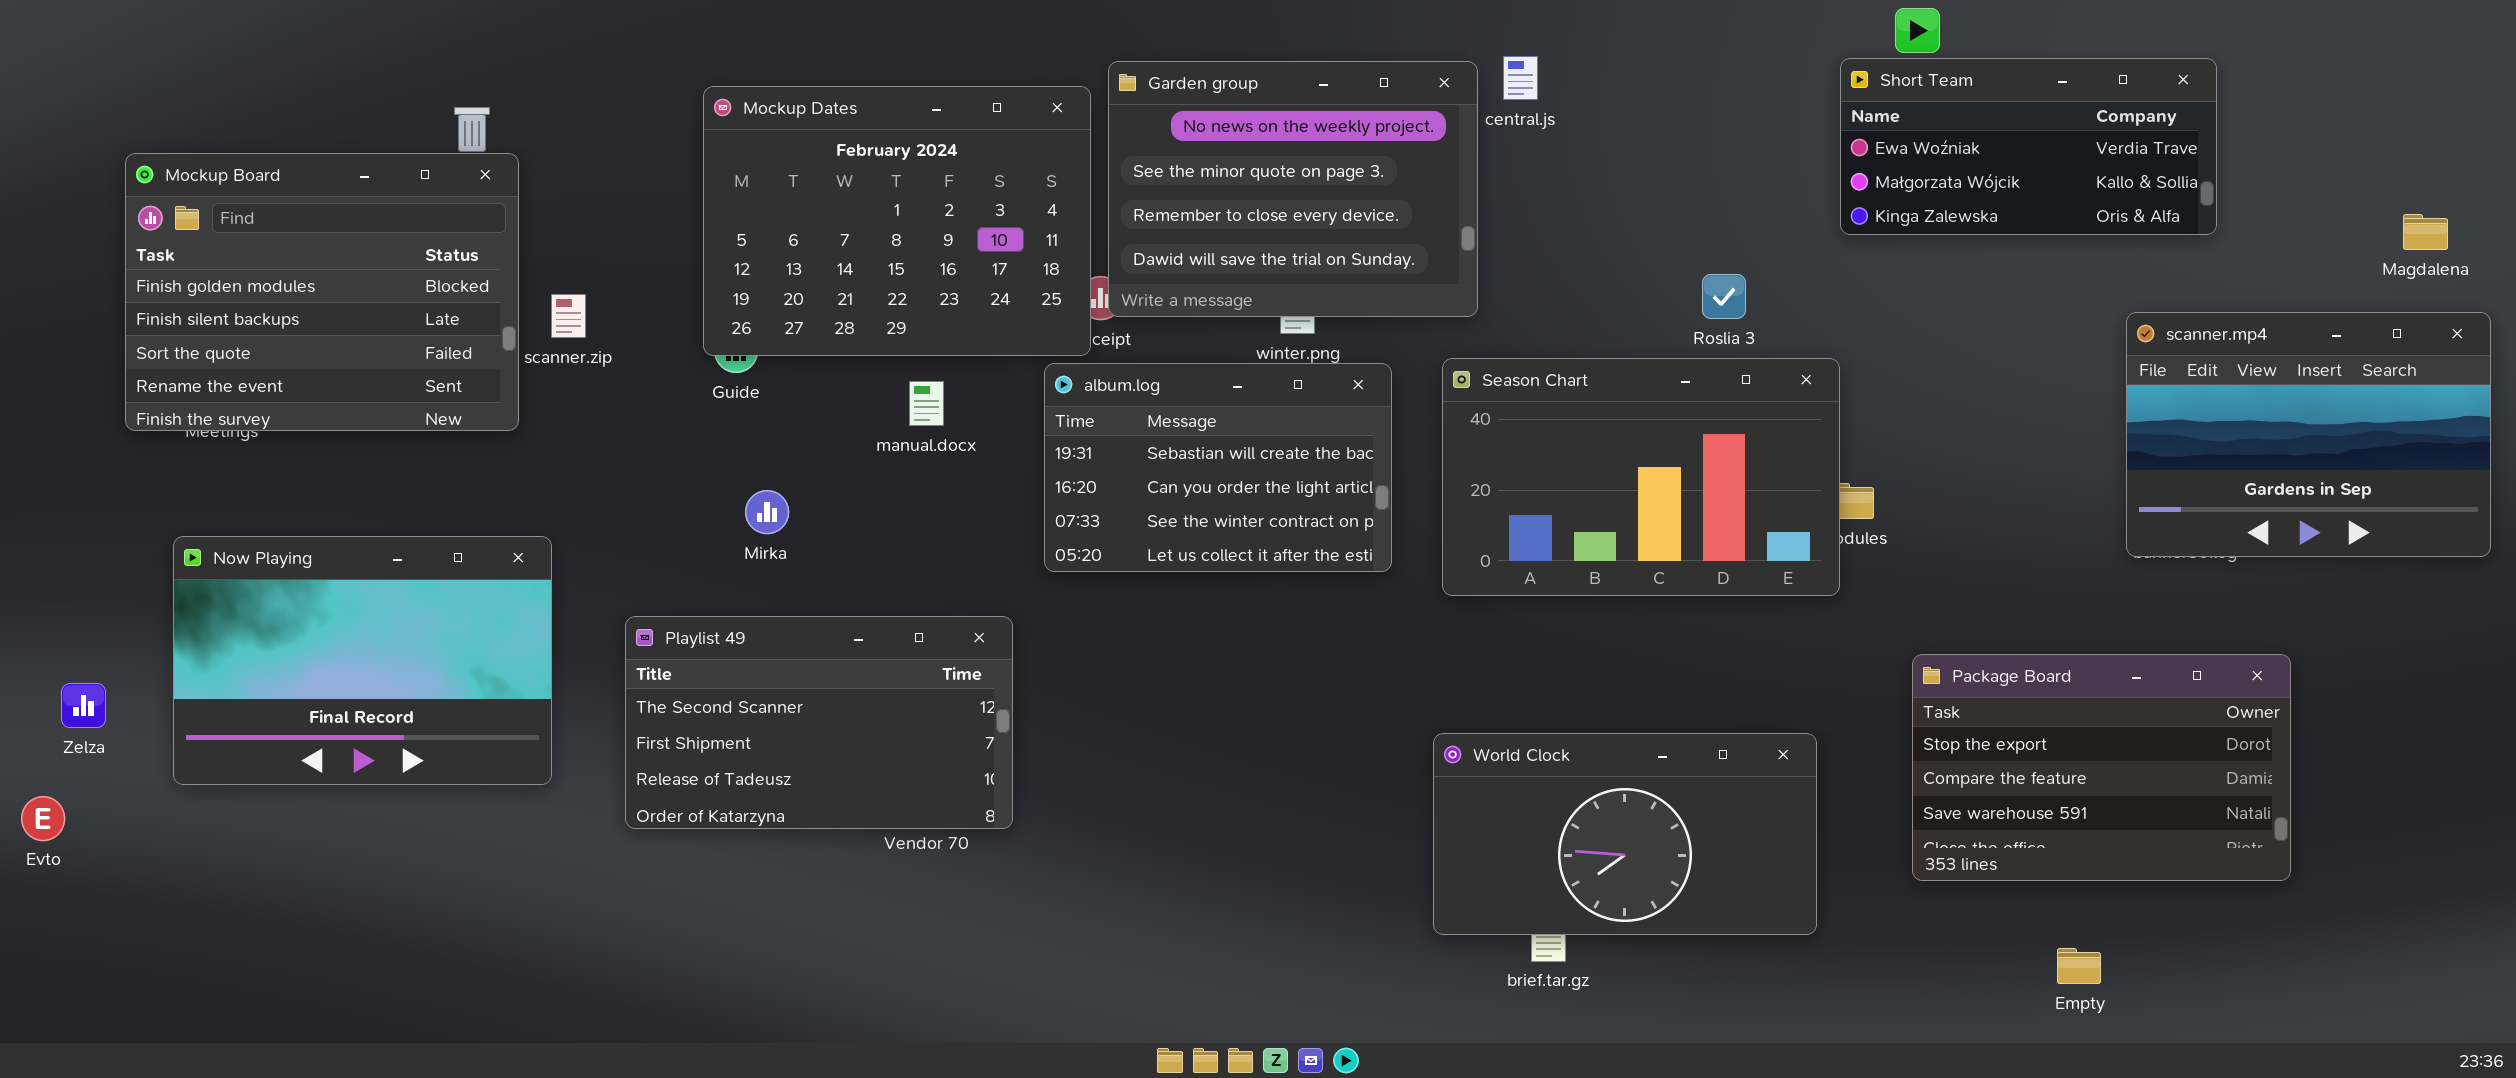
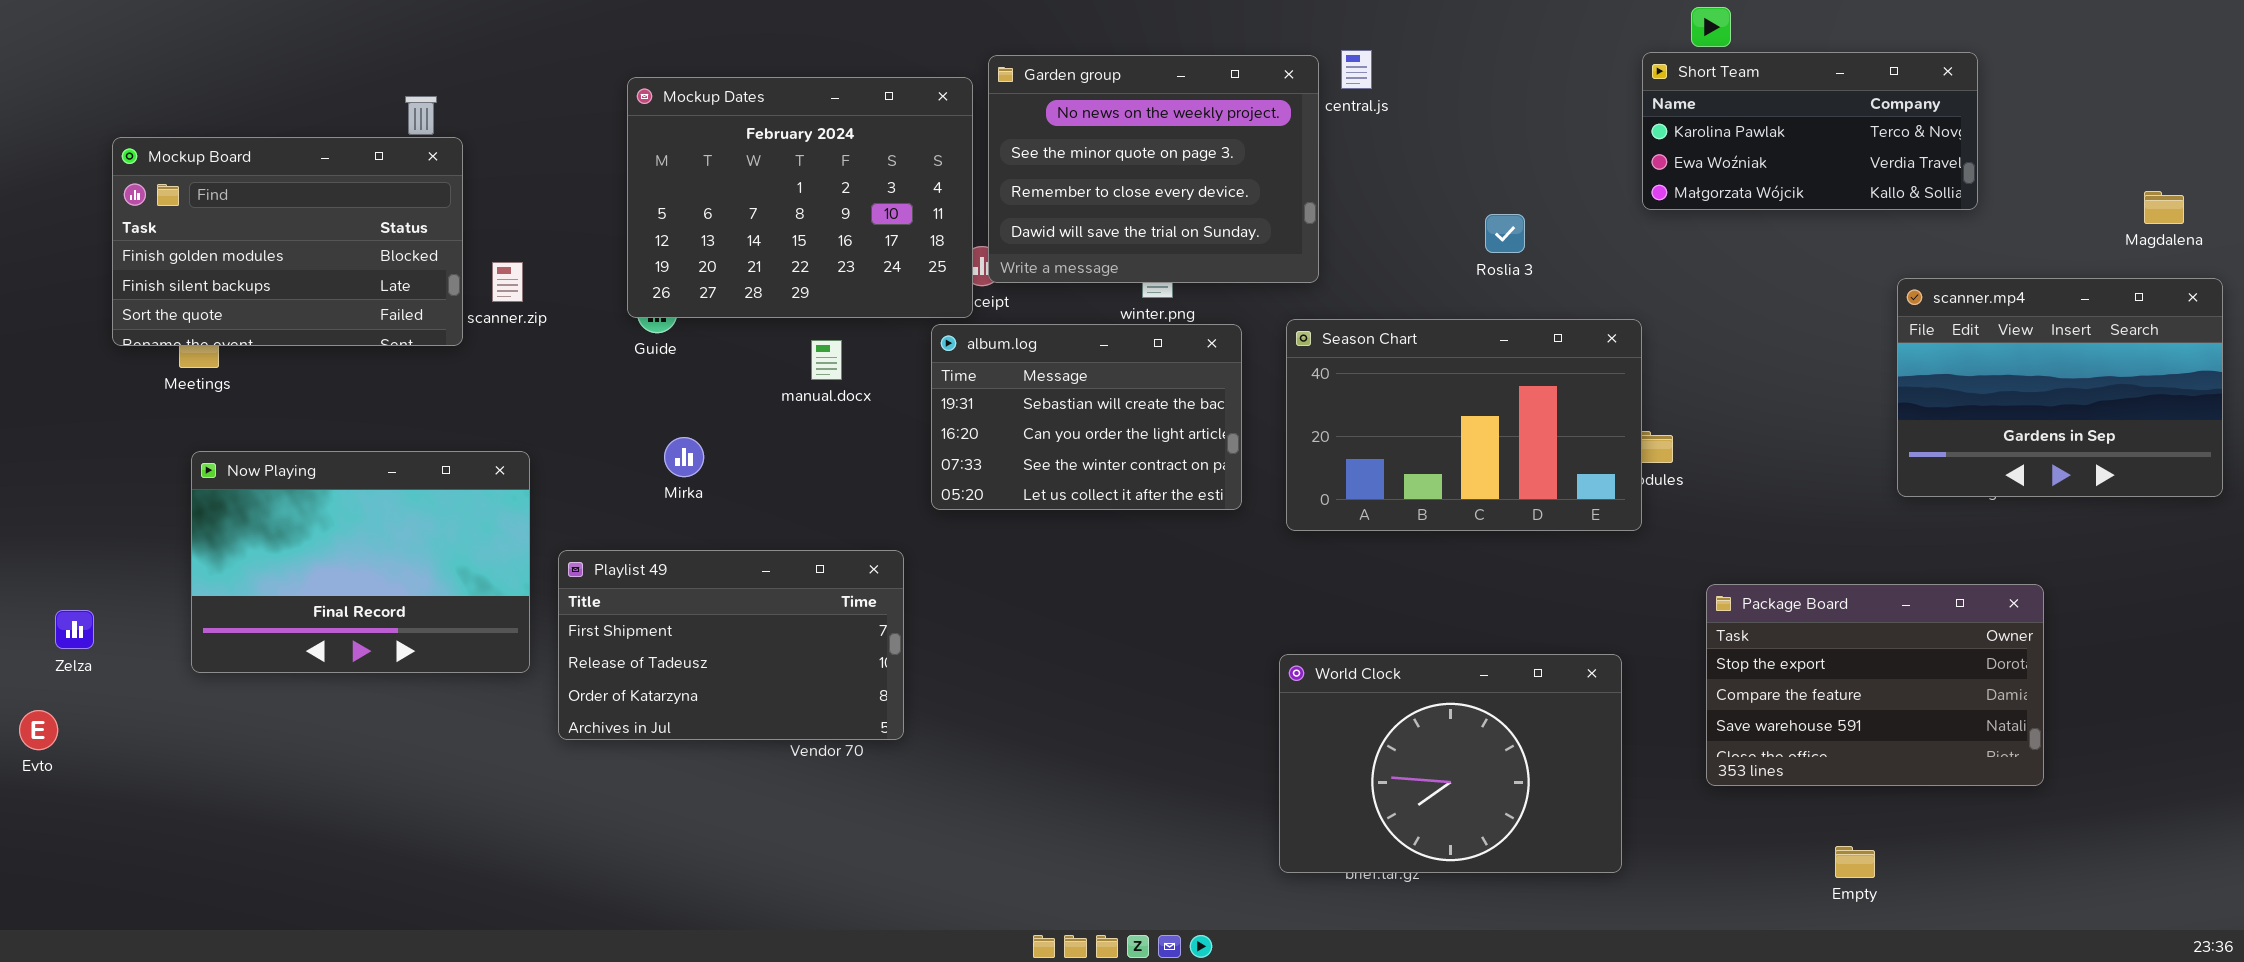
Short Team: [1840,58,2217,235] -> [1642,52,1978,210], scrolled up 1 row
Mockup Board: [125,153,519,431] -> [112,137,463,346], resized
Roslia 3: [1702,274,1746,319] -> [1485,214,1525,253], moved
Now Playing: [173,536,552,785] -> [191,451,530,673], moved
Playlist 49: [625,616,1013,829] -> [558,550,904,740], scrolled down 1 row
World Clock: [1433,733,1817,935] -> [1279,654,1622,873], resized

